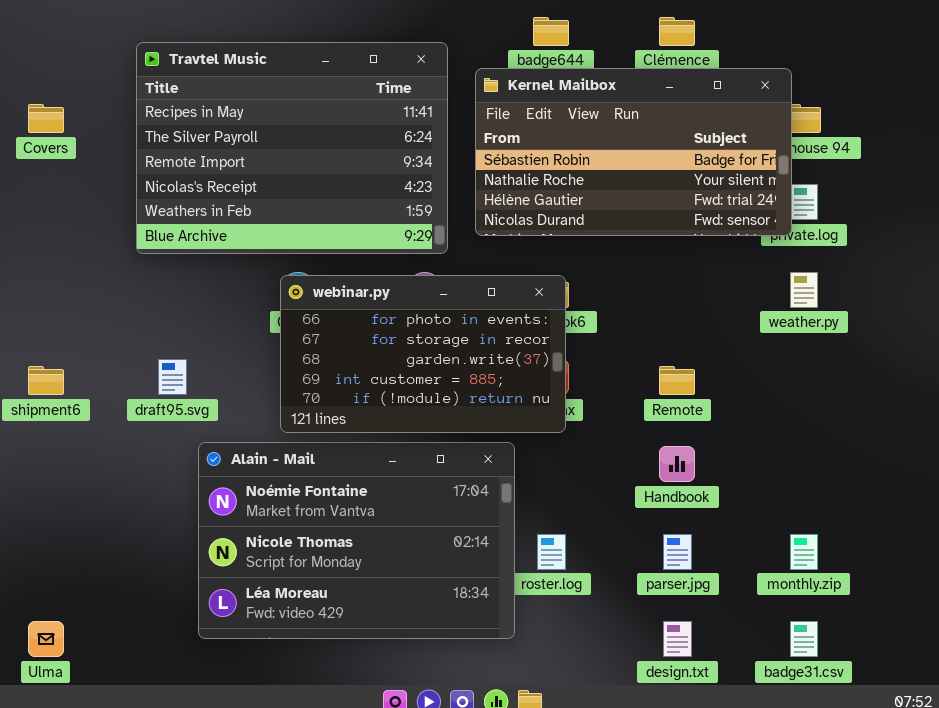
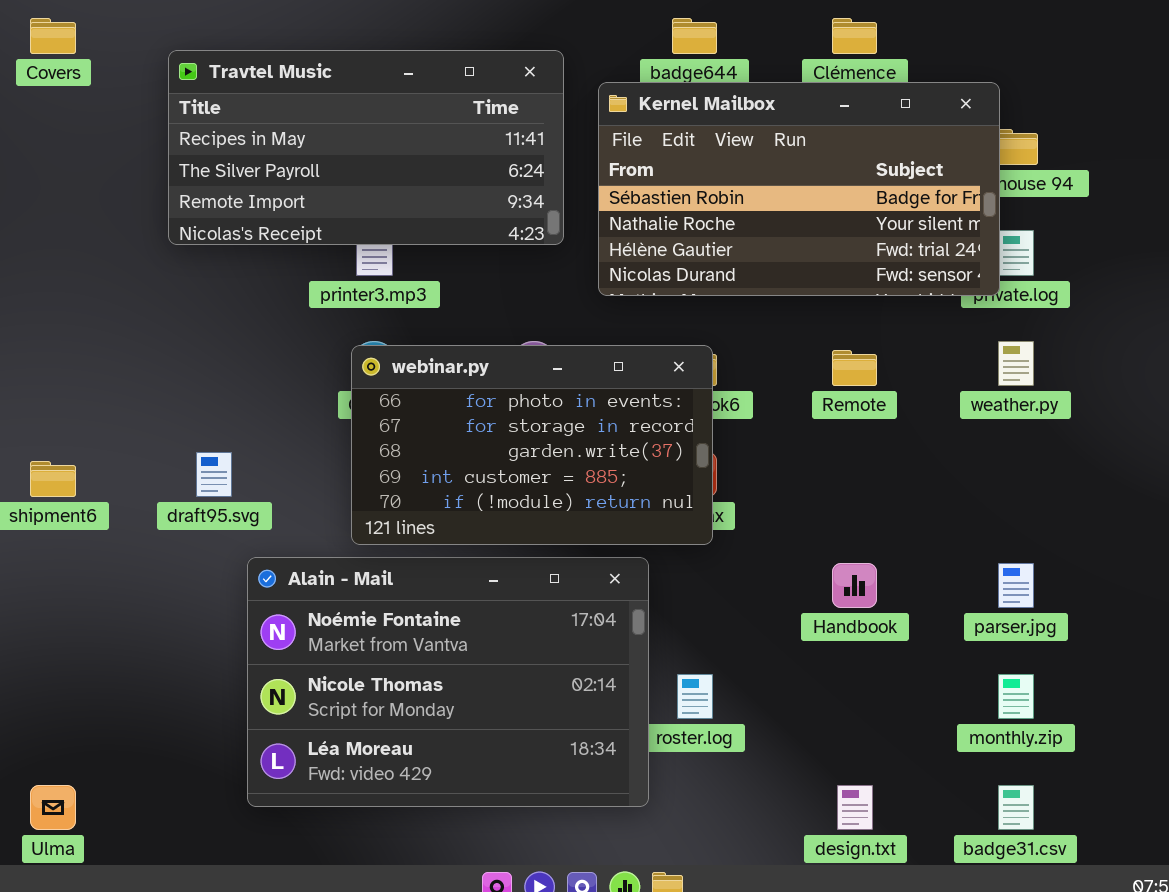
Travtel Music: [136,42,448,254] -> [168,50,564,245], resized
Covers: [28,104,64,133] -> [30,18,76,54], moved
Remote: [659,366,695,395] -> [832,350,877,386], moved
parser.jpg: [663,534,692,570] -> [998,563,1034,608], moved

